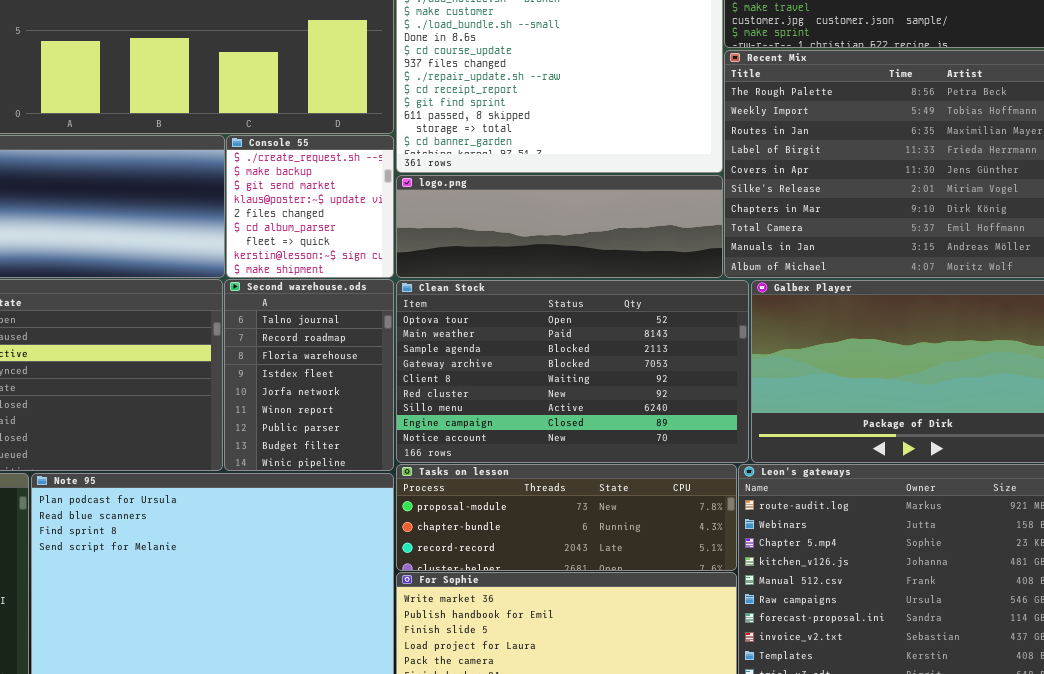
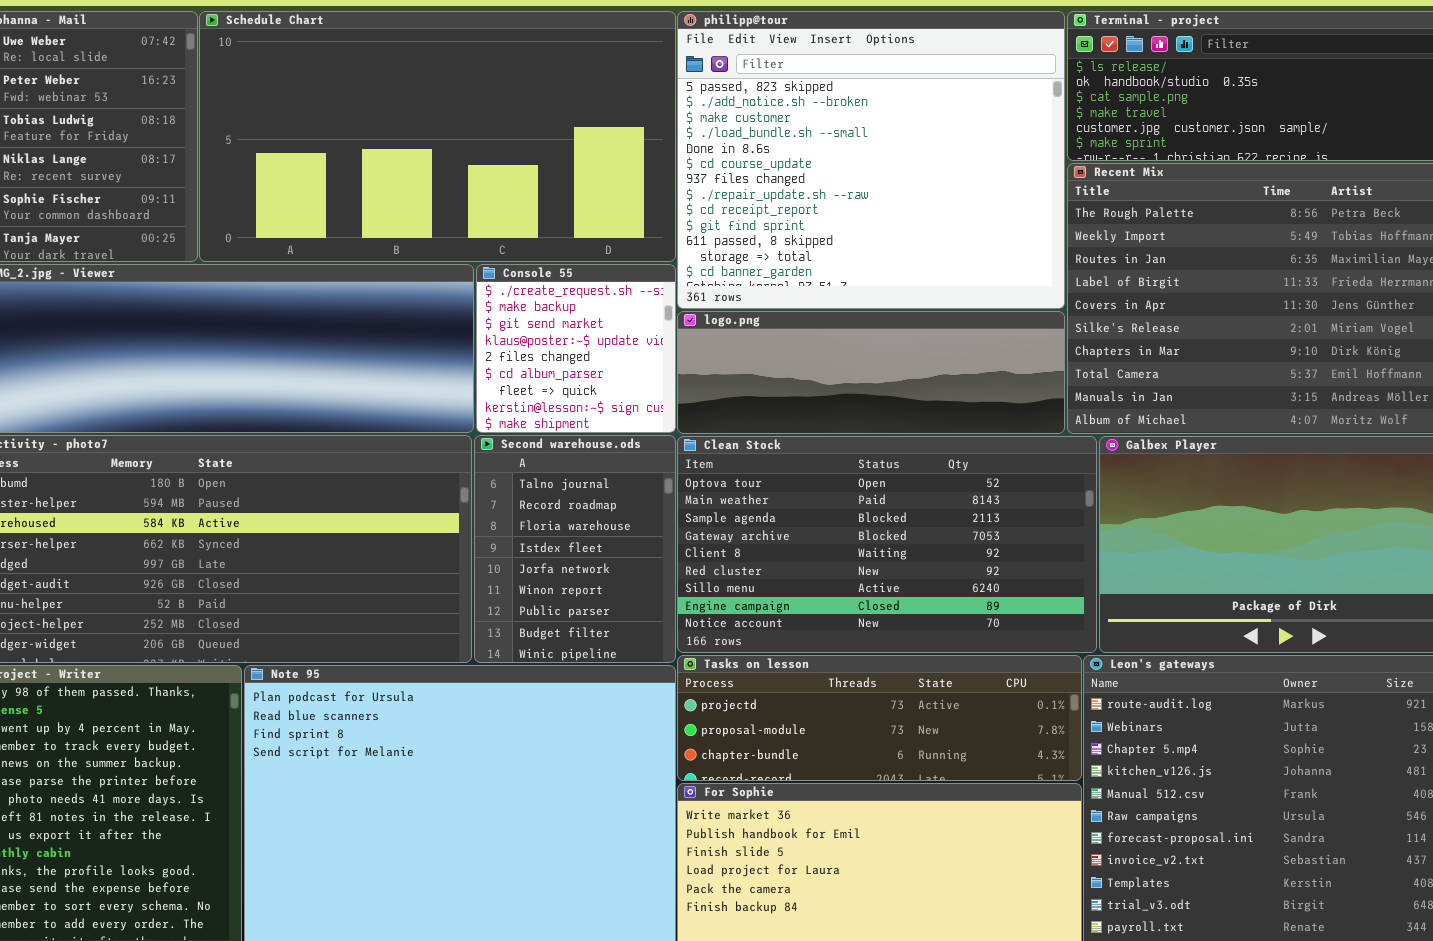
Tasks on lesson: [396,464,737,571] -> [677,655,1082,781], scrolled up 1 row

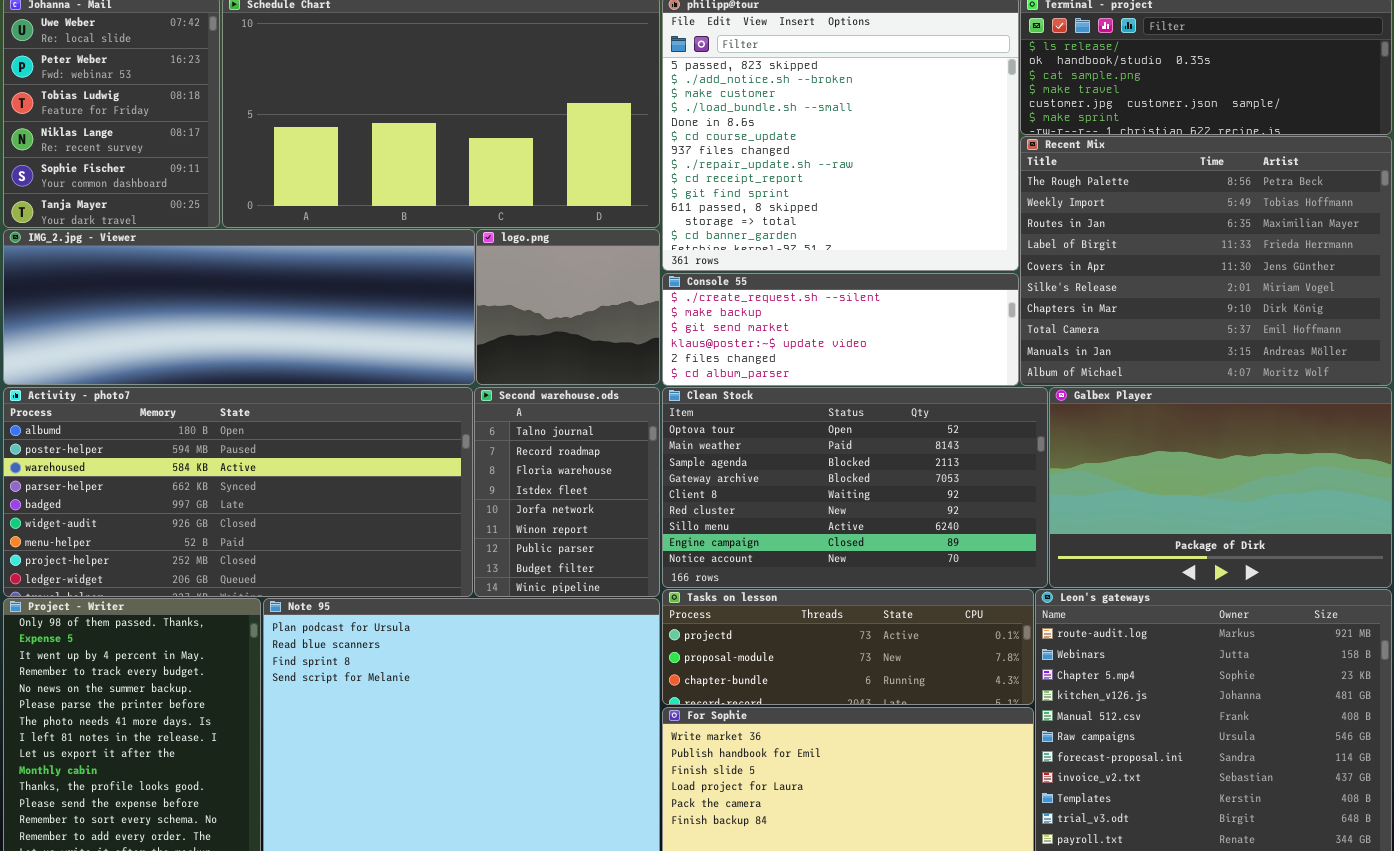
Console 55: [476,264,676,433] -> [662,273,1019,386], moved, resized
logo.png: [677,311,1065,434] -> [476,229,660,385], moved, resized

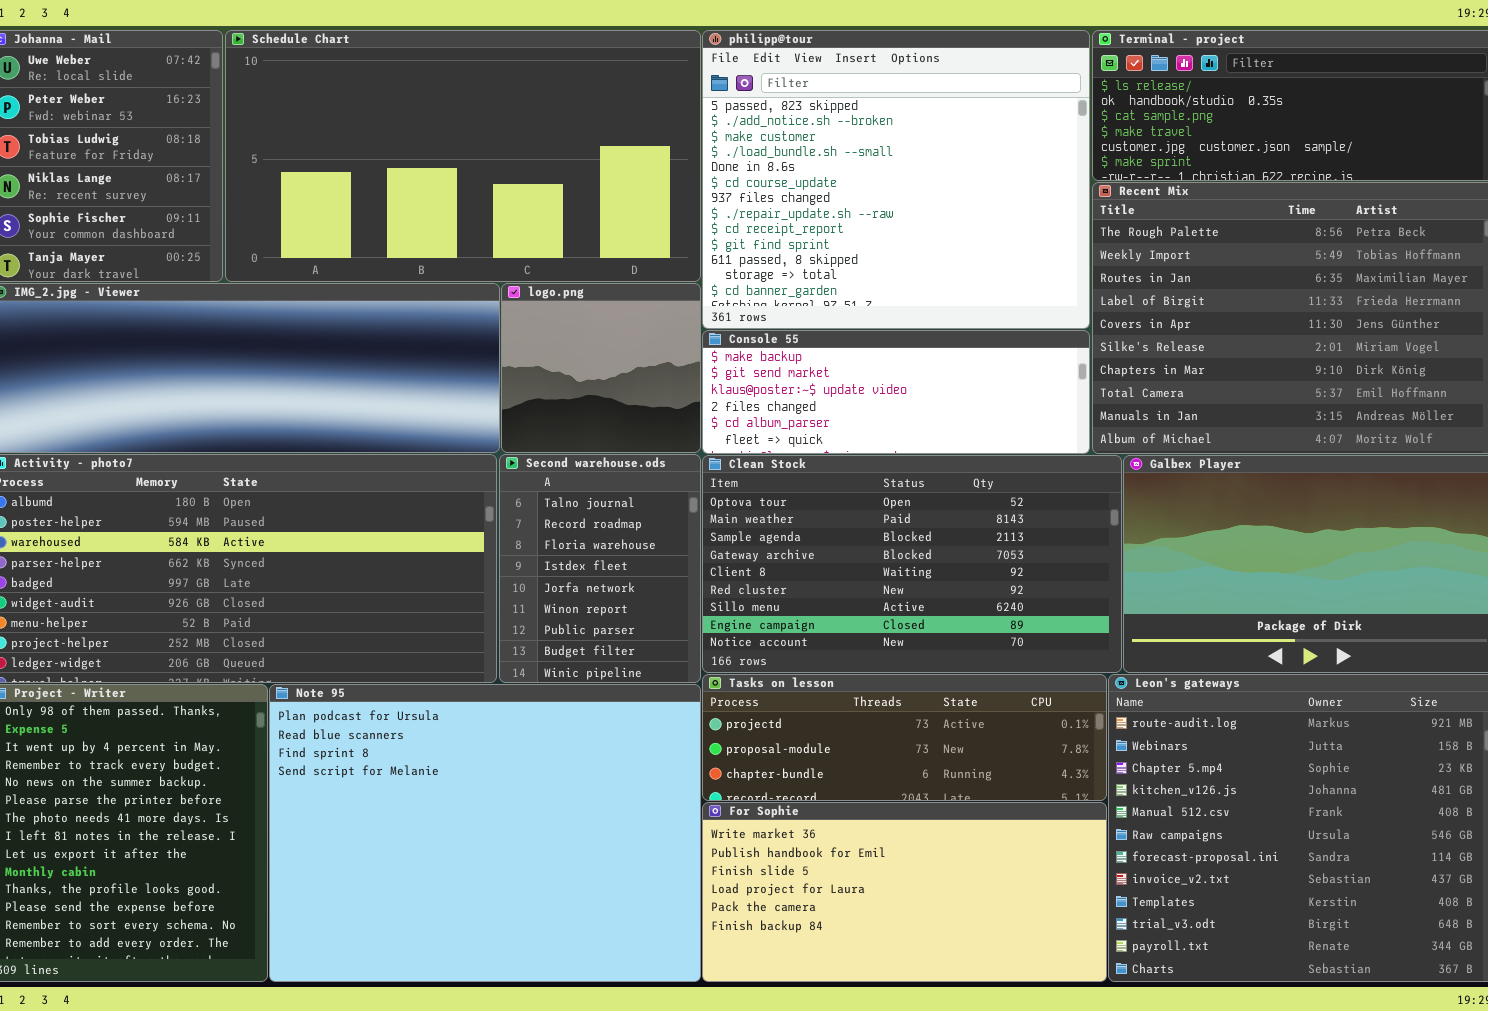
Console 55: [662,273,1019,386] -> [702,330,1090,454], scrolled down 1 row

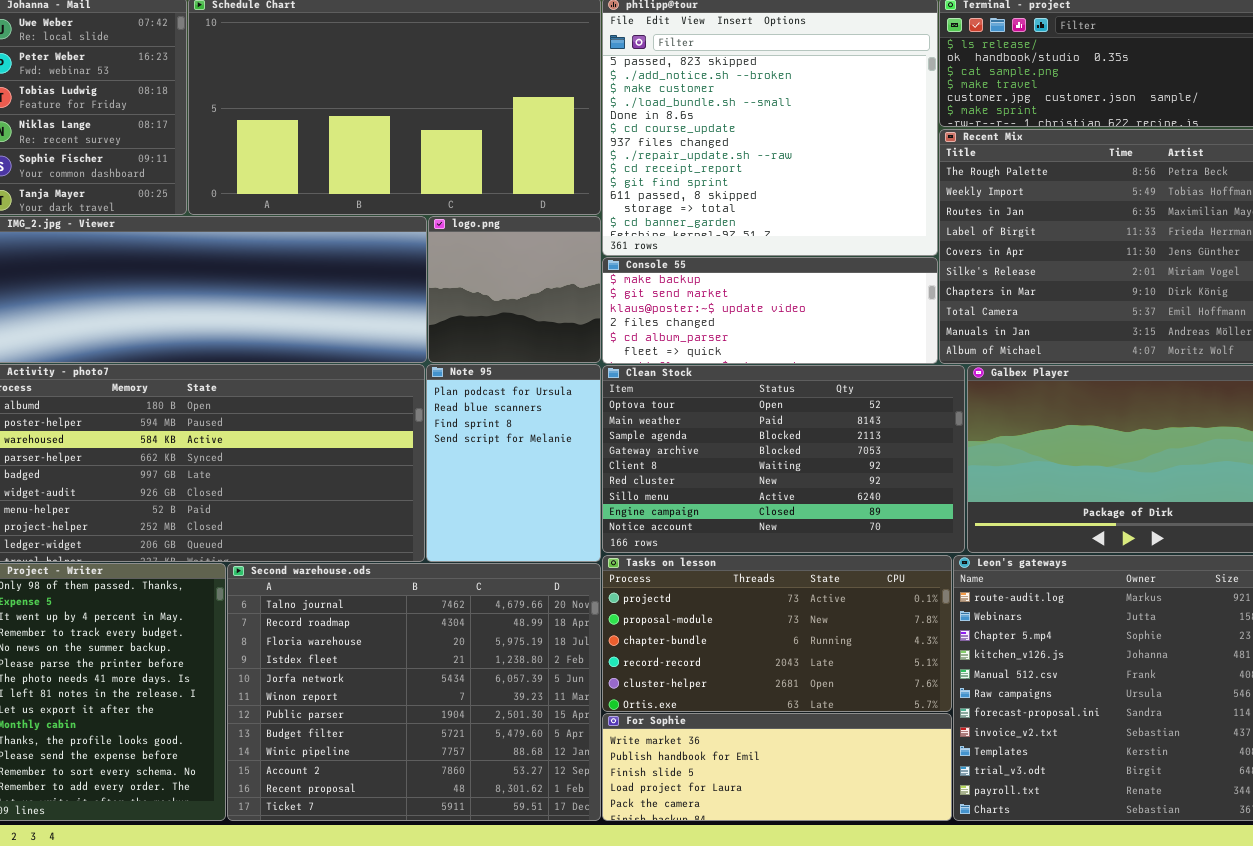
Second warehouse.ods: [499,454,701,683] -> [227,563,601,821], moved, resized
Tasks on lesson: [702,674,1107,801] -> [602,555,952,712], resized
Note 95: [269,684,701,982] -> [426,364,601,562], moved, resized
For Sophie: [702,802,1107,982] -> [602,713,952,821], resized

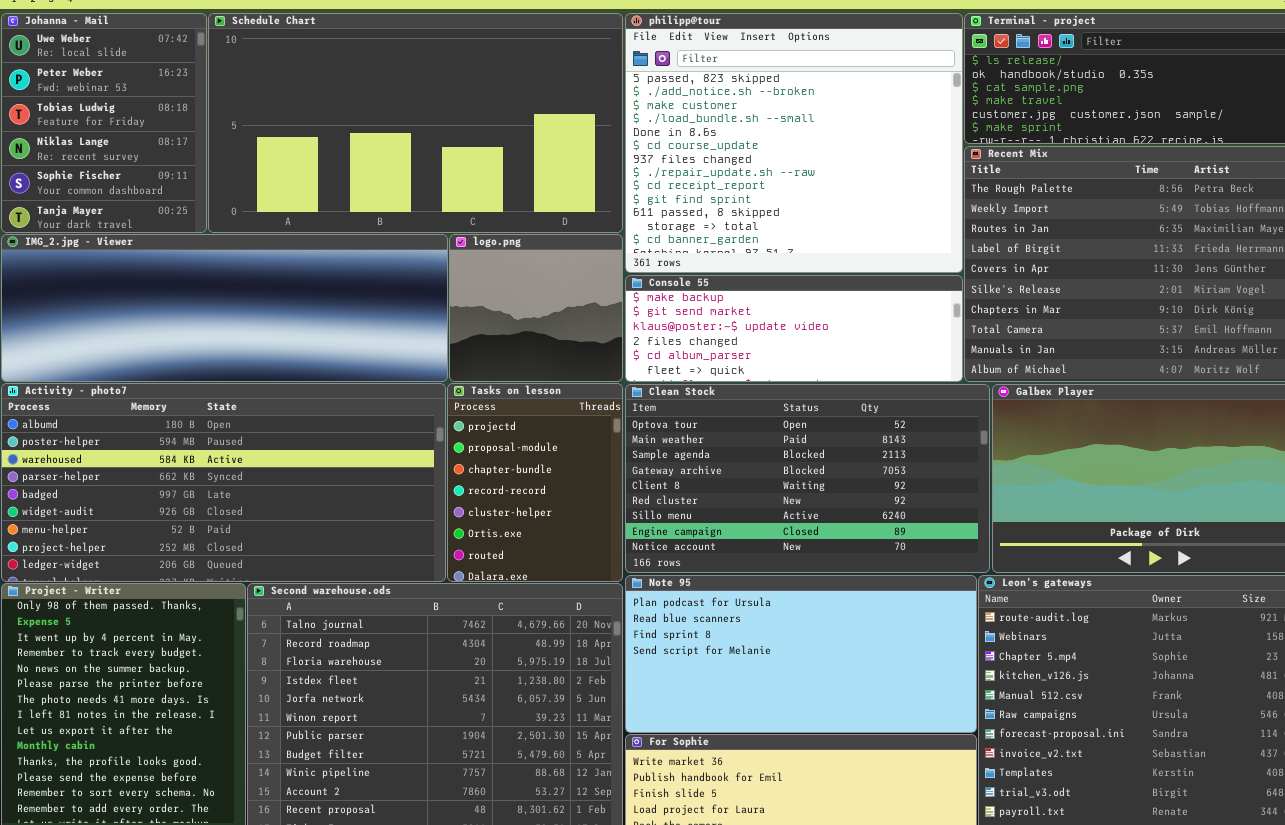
Note 95: [426,364,601,562] -> [625,575,977,733], moved, resized
Tasks on lesson: [602,555,952,712] -> [447,383,623,582], moved, resized

